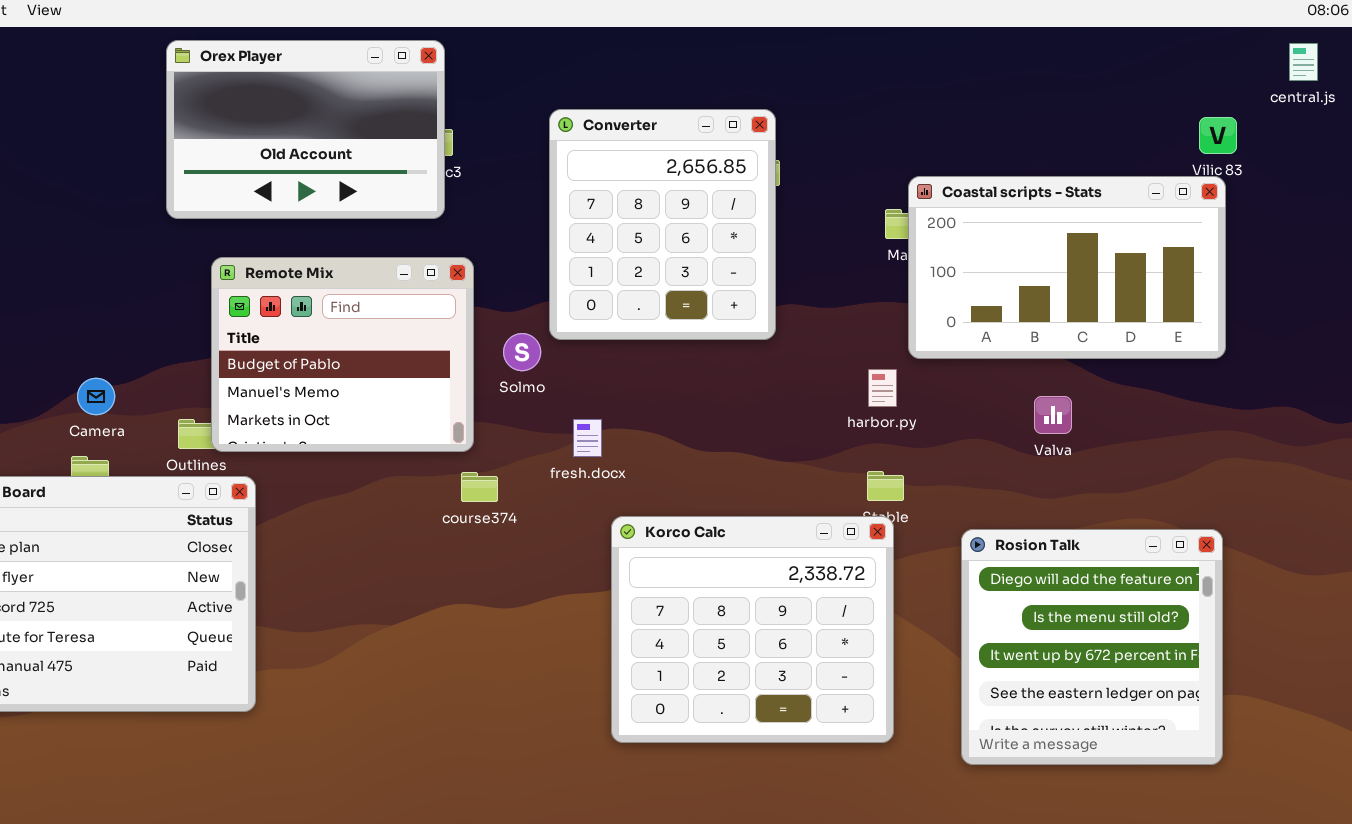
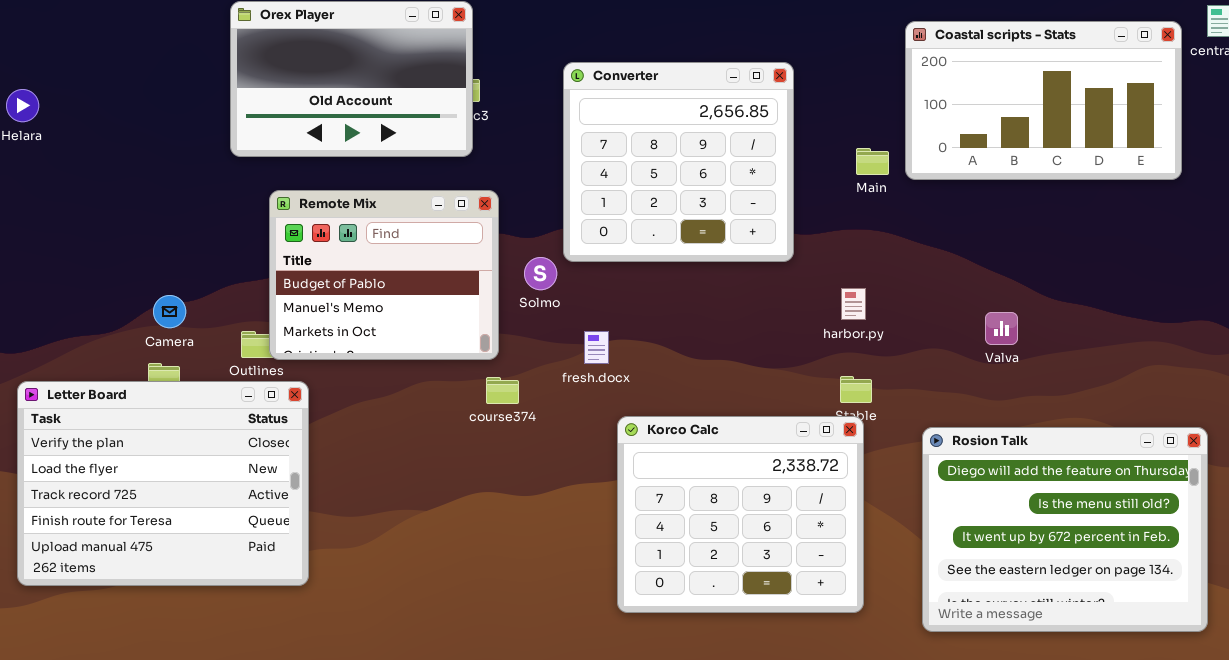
Converter: [549,109,776,340] -> [563,62,794,262], resized
Coastal scripts - Stats: [908,176,1226,359] -> [905,21,1182,180], moved
Rosion Talk: [961,529,1223,765] -> [922,427,1208,632], resized

